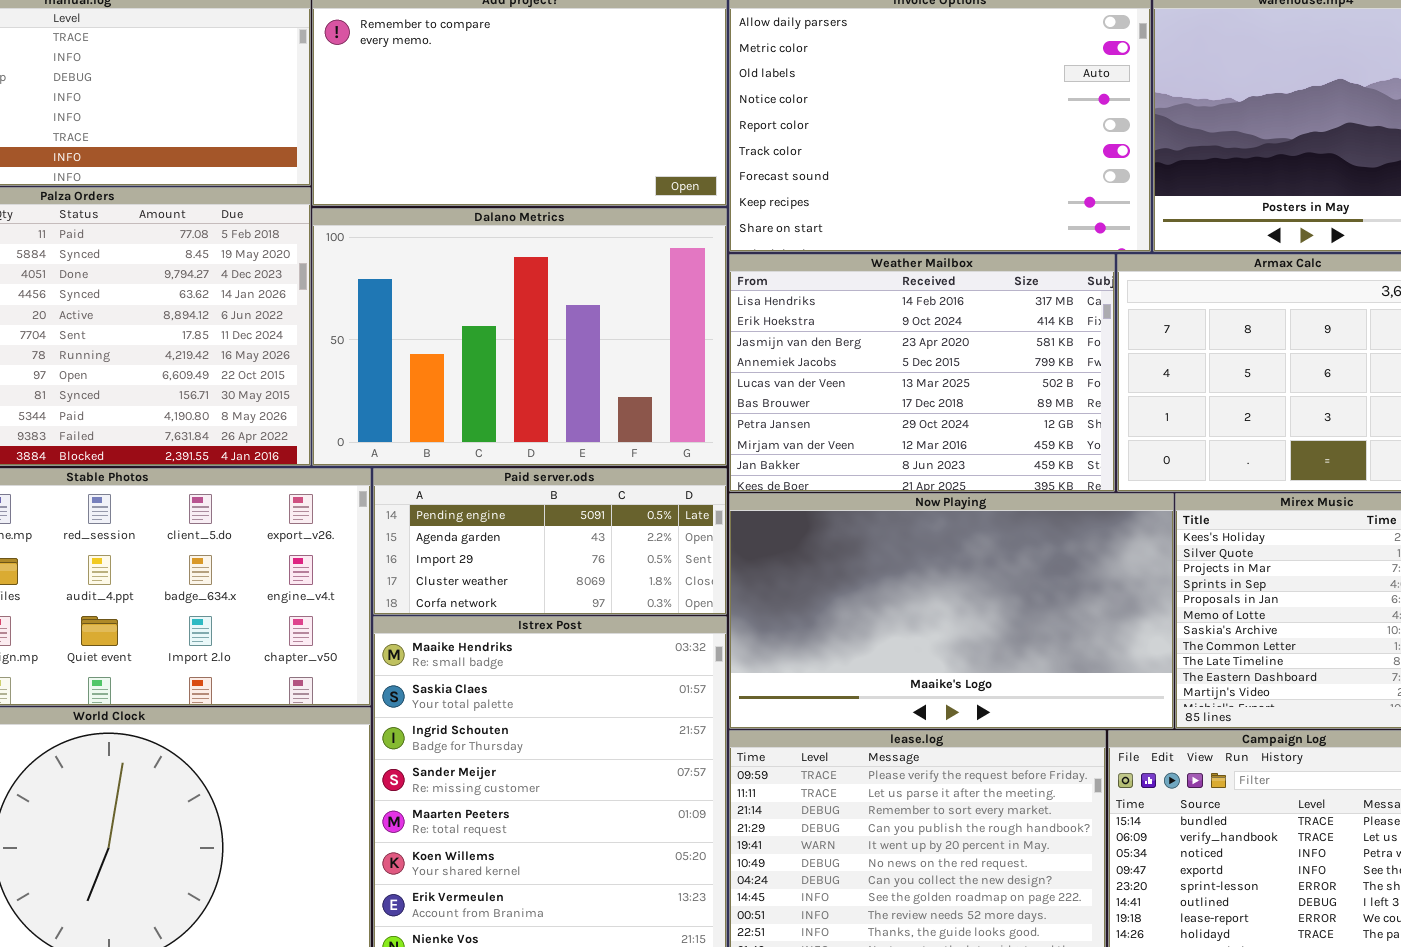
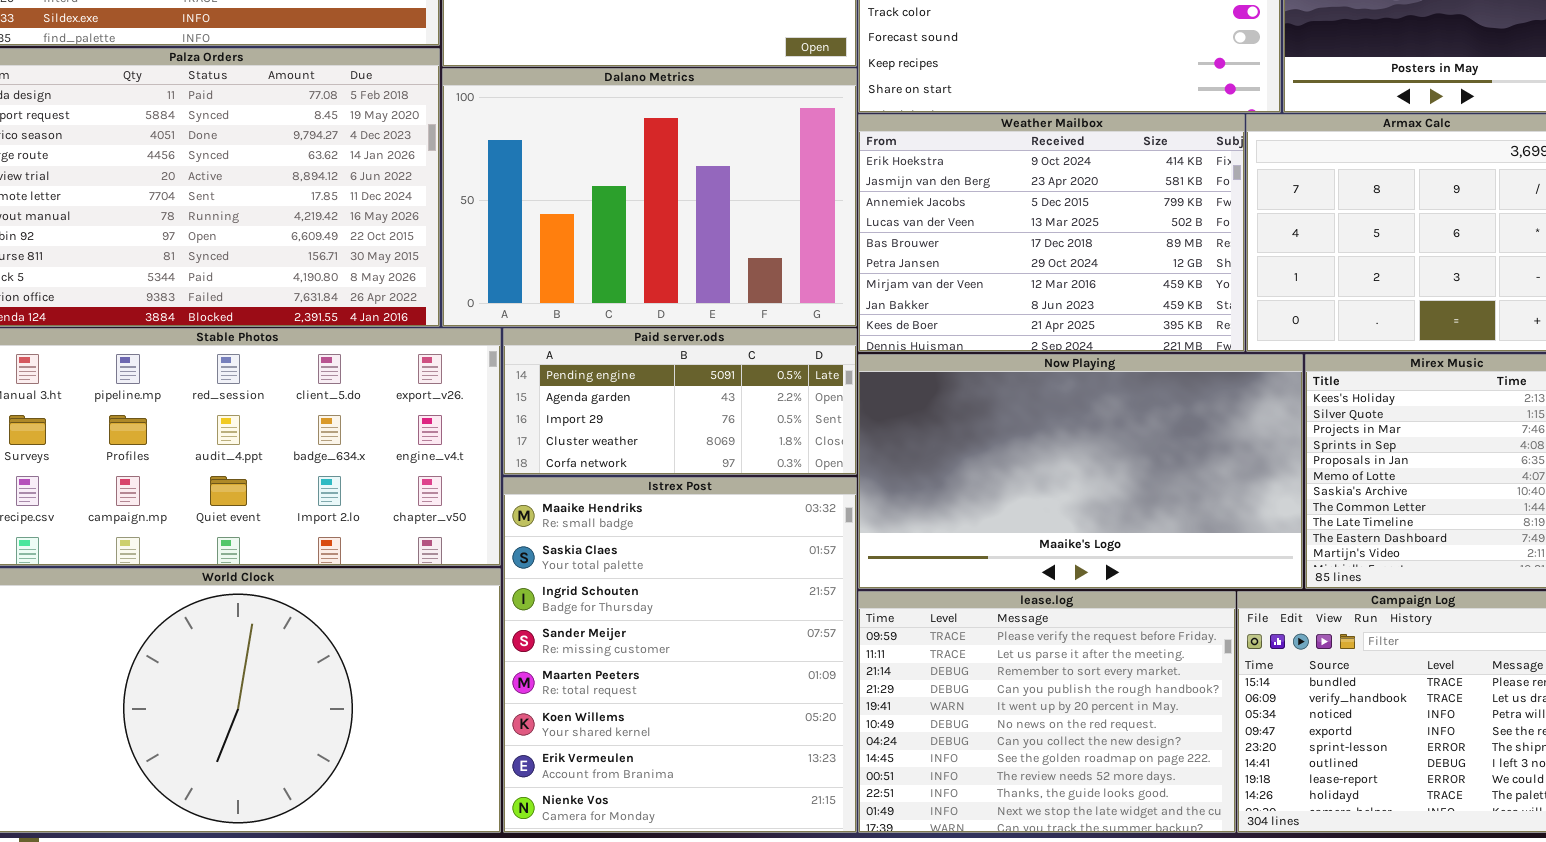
Weather Mailbox: [729,254,1115,492] -> [858,114,1245,352], scrolled down 1 row

